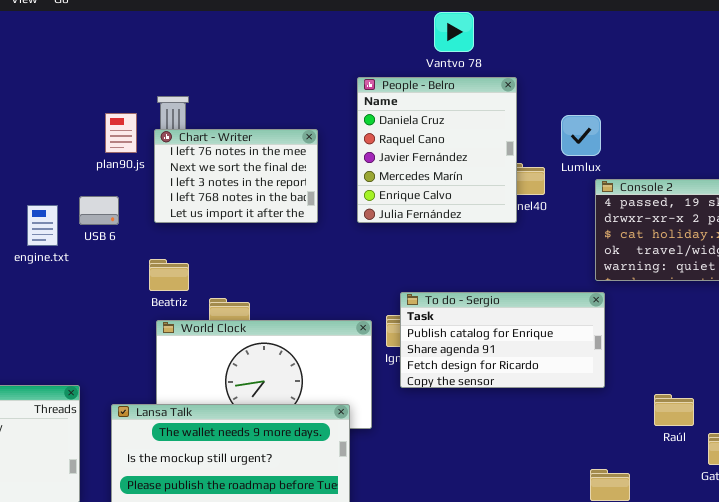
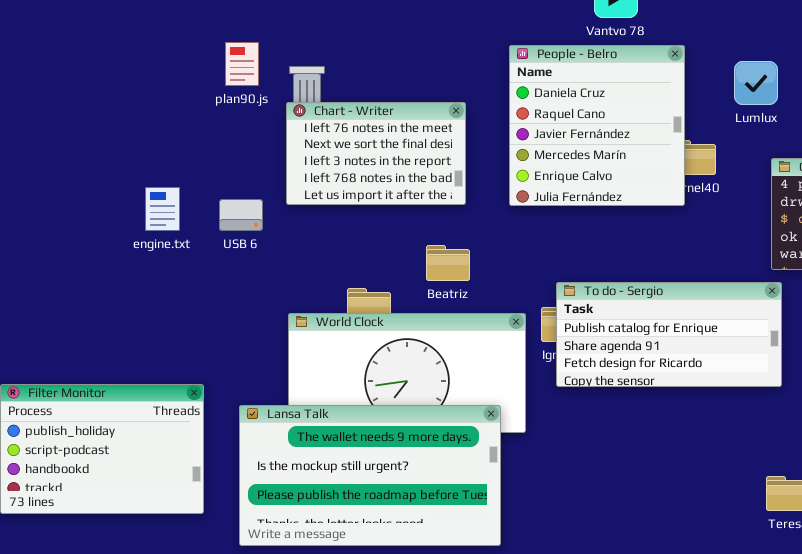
plan90.js: [105,113,137,153] -> [225,42,259,86], moved
Lumlux: [561,115,601,156] -> [734,61,778,105], moved
USB 6: [79,196,119,225] -> [219,199,263,231], moved
Beatriz: [149,259,189,291] -> [426,245,470,281], moved

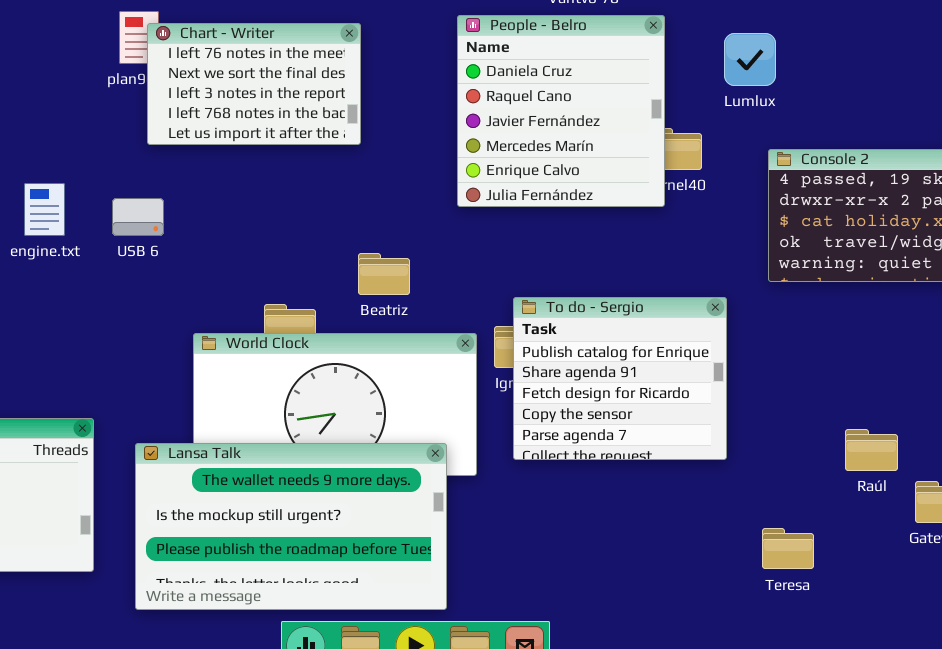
Chart - Writer: [286,102,466,205] -> [147,23,361,145], moved
To do - Sergio: [556,282,782,387] -> [513,297,727,460], resized

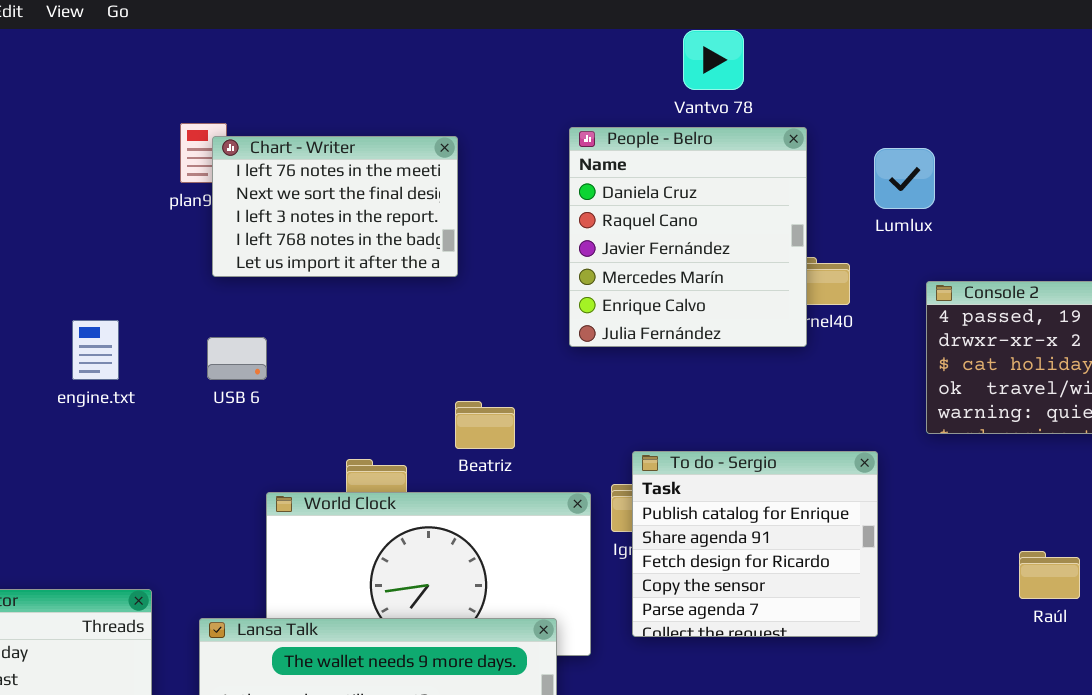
USB 6: [112,198,164,236] -> [207,337,267,380], moved
Raúl: [845,429,898,471] -> [1019,551,1080,599], moved

